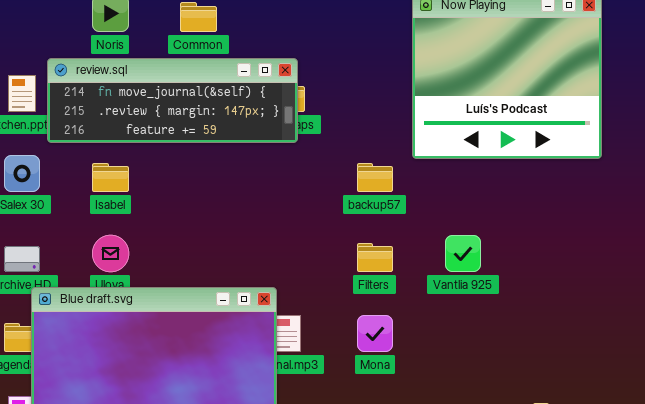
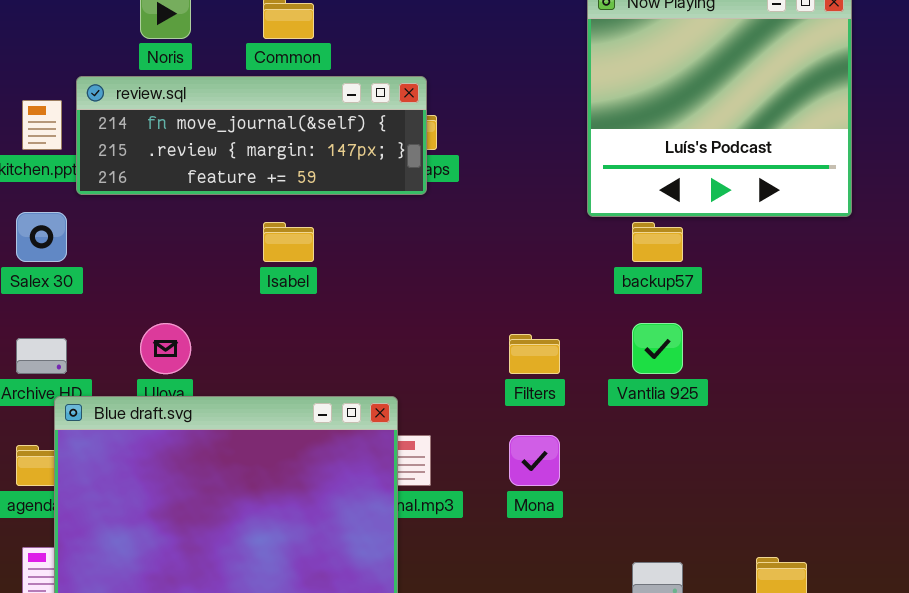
Isabel: [92,163,129,192] -> [263,222,314,262], moved
backup57: [357,163,393,192] -> [632,222,683,262], moved

